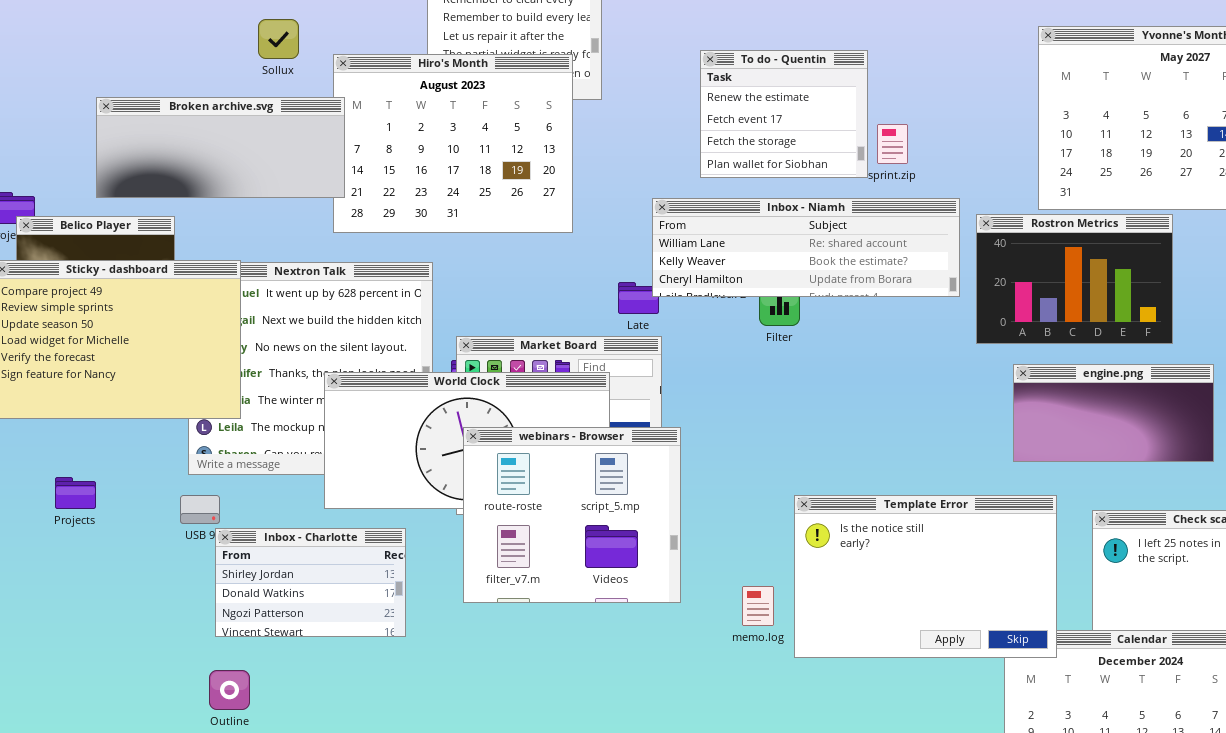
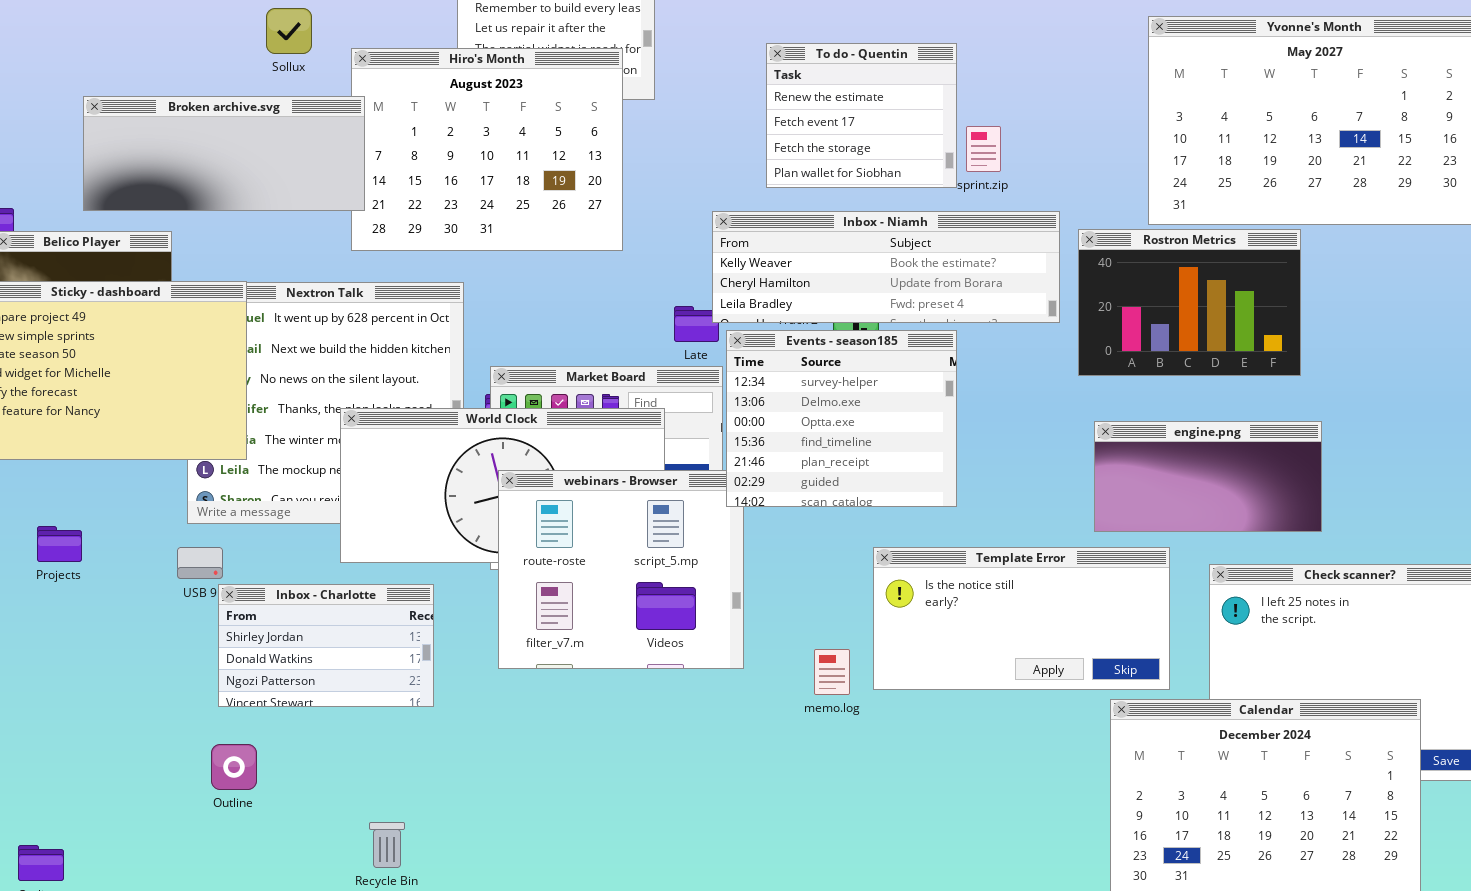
Inbox - Niamh: [652,198,960,297] -> [712,211,1060,323], scrolled down 1 row
Events - season185: none -> [726,330,957,507], opened
engine.png: [1013,364,1214,462] -> [1094,421,1322,532], moved
Template Error: [794,495,1057,658] -> [873,547,1170,690], resized

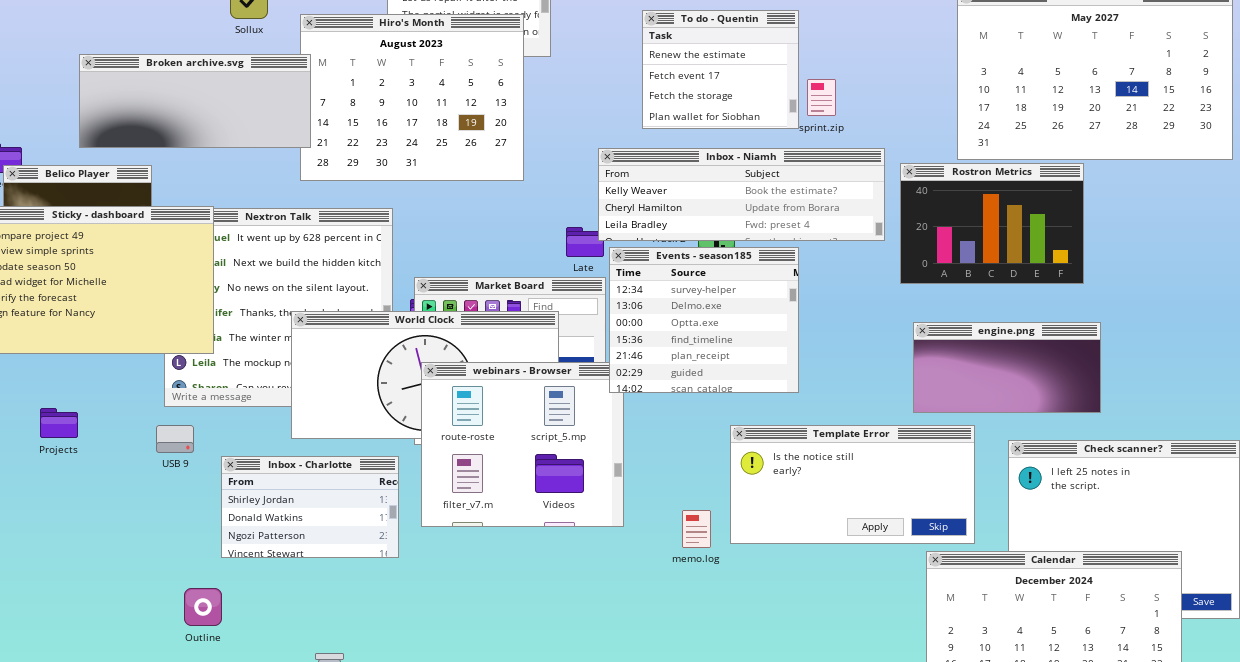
Inbox - Charlotte: [218,584,434,707] -> [221,456,399,558], moved

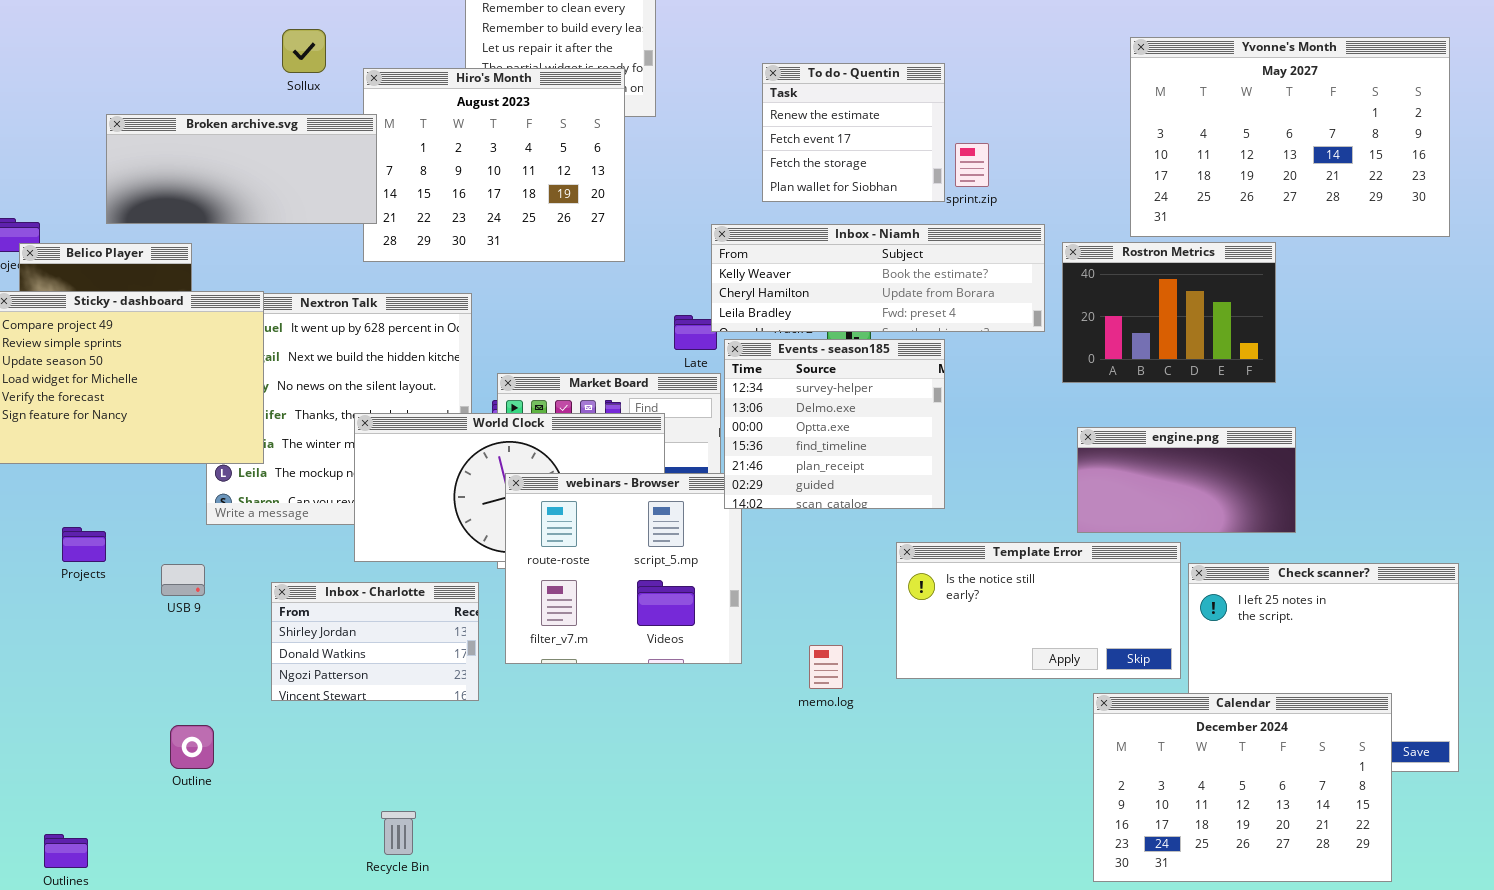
USB 9: [156,425,194,453] -> [161,564,205,596], moved
Template Error: [730,425,975,544] -> [896,542,1181,679], moved
Outline: [184,588,222,626] -> [170,725,214,769], moved

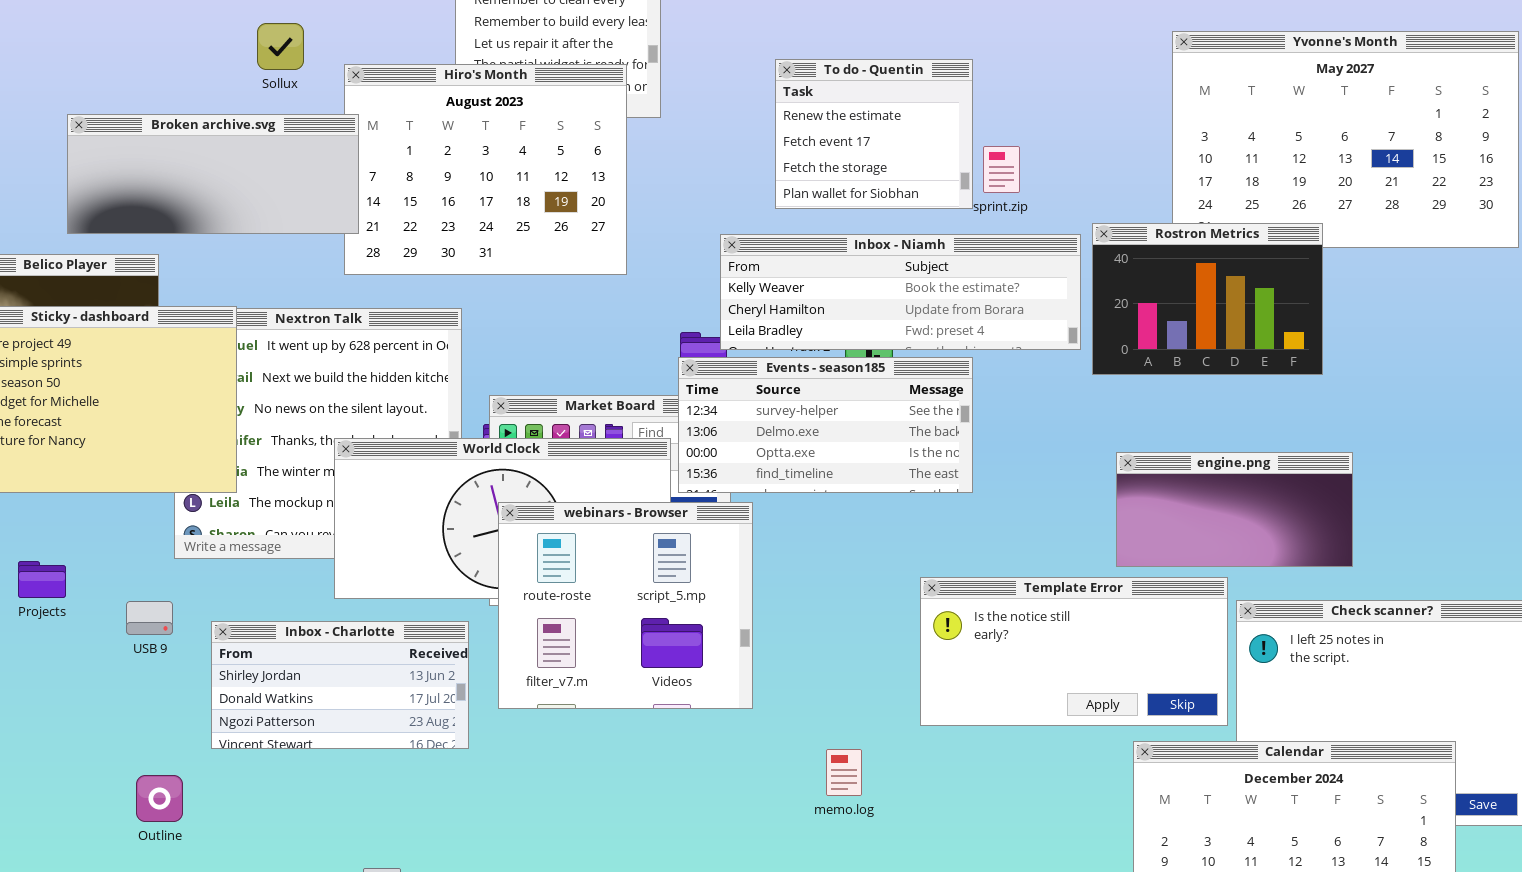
Rostron Metrics: [1062,242,1276,383] -> [1092,223,1323,375], moved
Events - season185: [724,339,945,509] -> [678,357,973,493], resized
Inbox - Charlotte: [271,582,479,701] -> [211,621,469,749], resized
memo.log: [809,645,843,689] -> [826,749,862,796], moved

